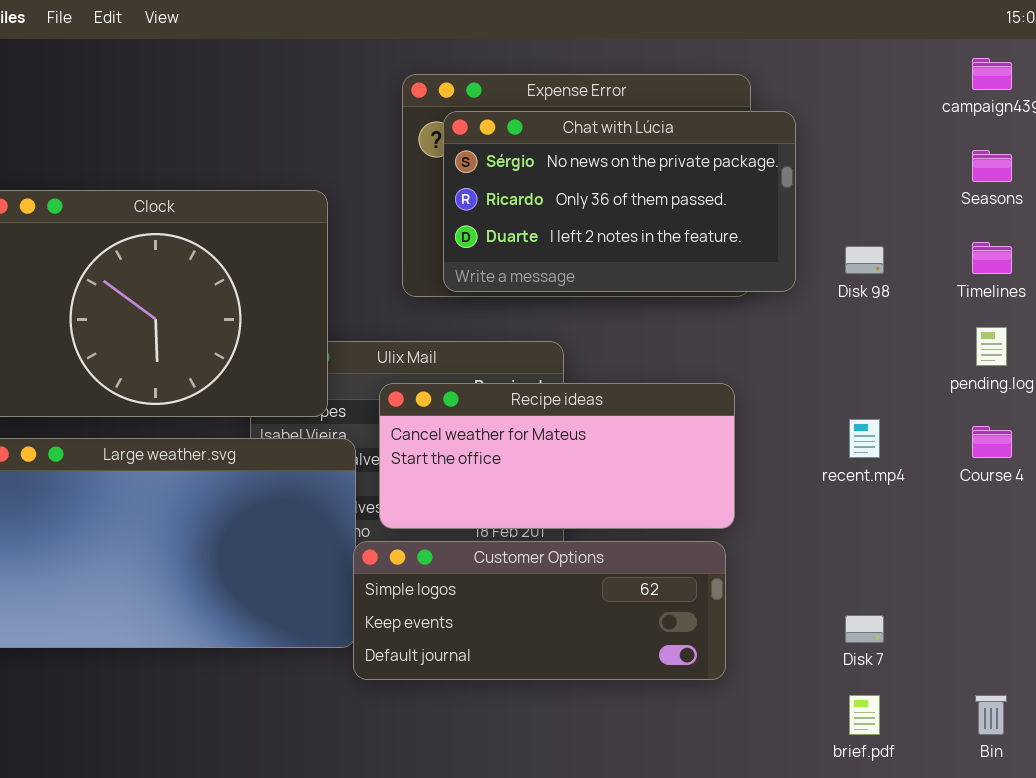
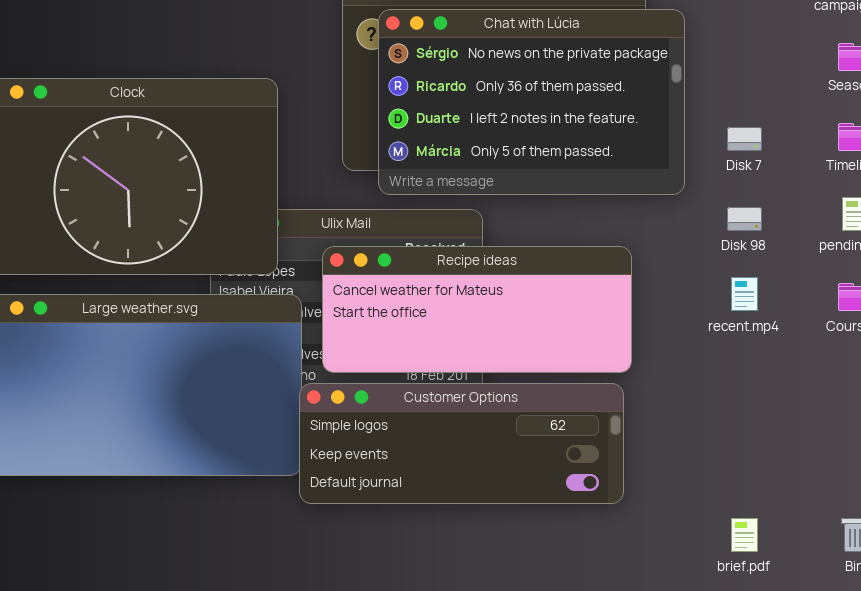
Chat with Lúcia: [443,111,796,292] -> [378,9,685,195], resized
Disk 98: [845,246,884,274] -> [727,207,762,231], moved
Disk 7: [845,615,884,643] -> [727,127,762,151], moved

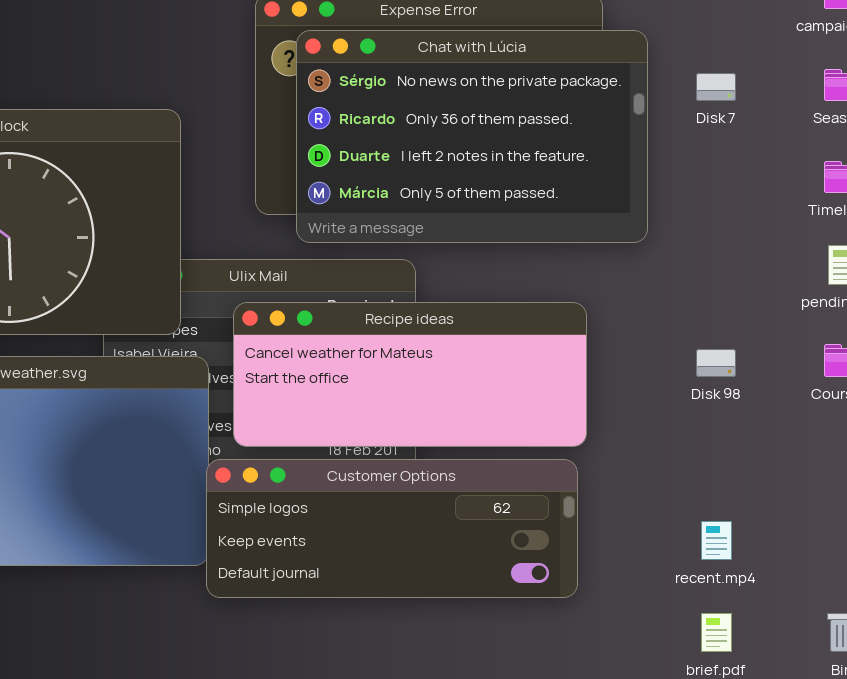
Disk 7: [727,127,762,151] -> [696,73,736,101], moved
Disk 98: [727,207,762,231] -> [696,349,736,377], moved
recent.mp4: [731,277,758,311] -> [701,521,732,560], moved

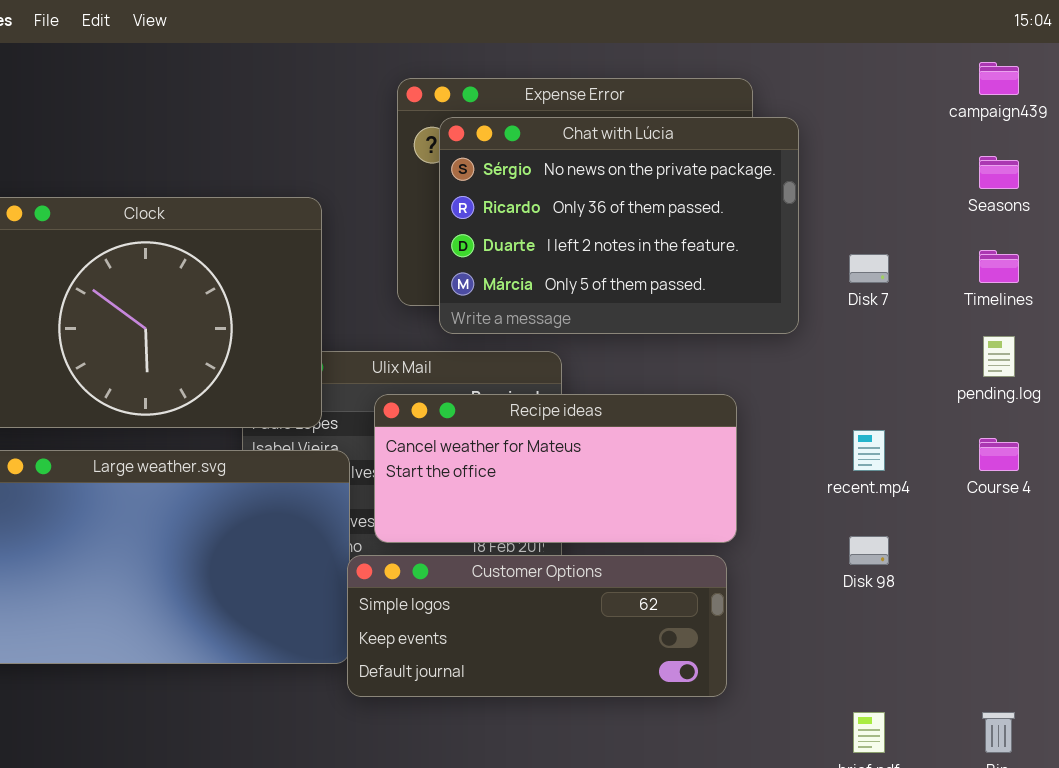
Disk 7: [696,73,736,101] -> [849,254,889,283], moved
Disk 98: [696,349,736,377] -> [849,536,889,565], moved
recent.mp4: [701,521,732,560] -> [853,430,885,471], moved

